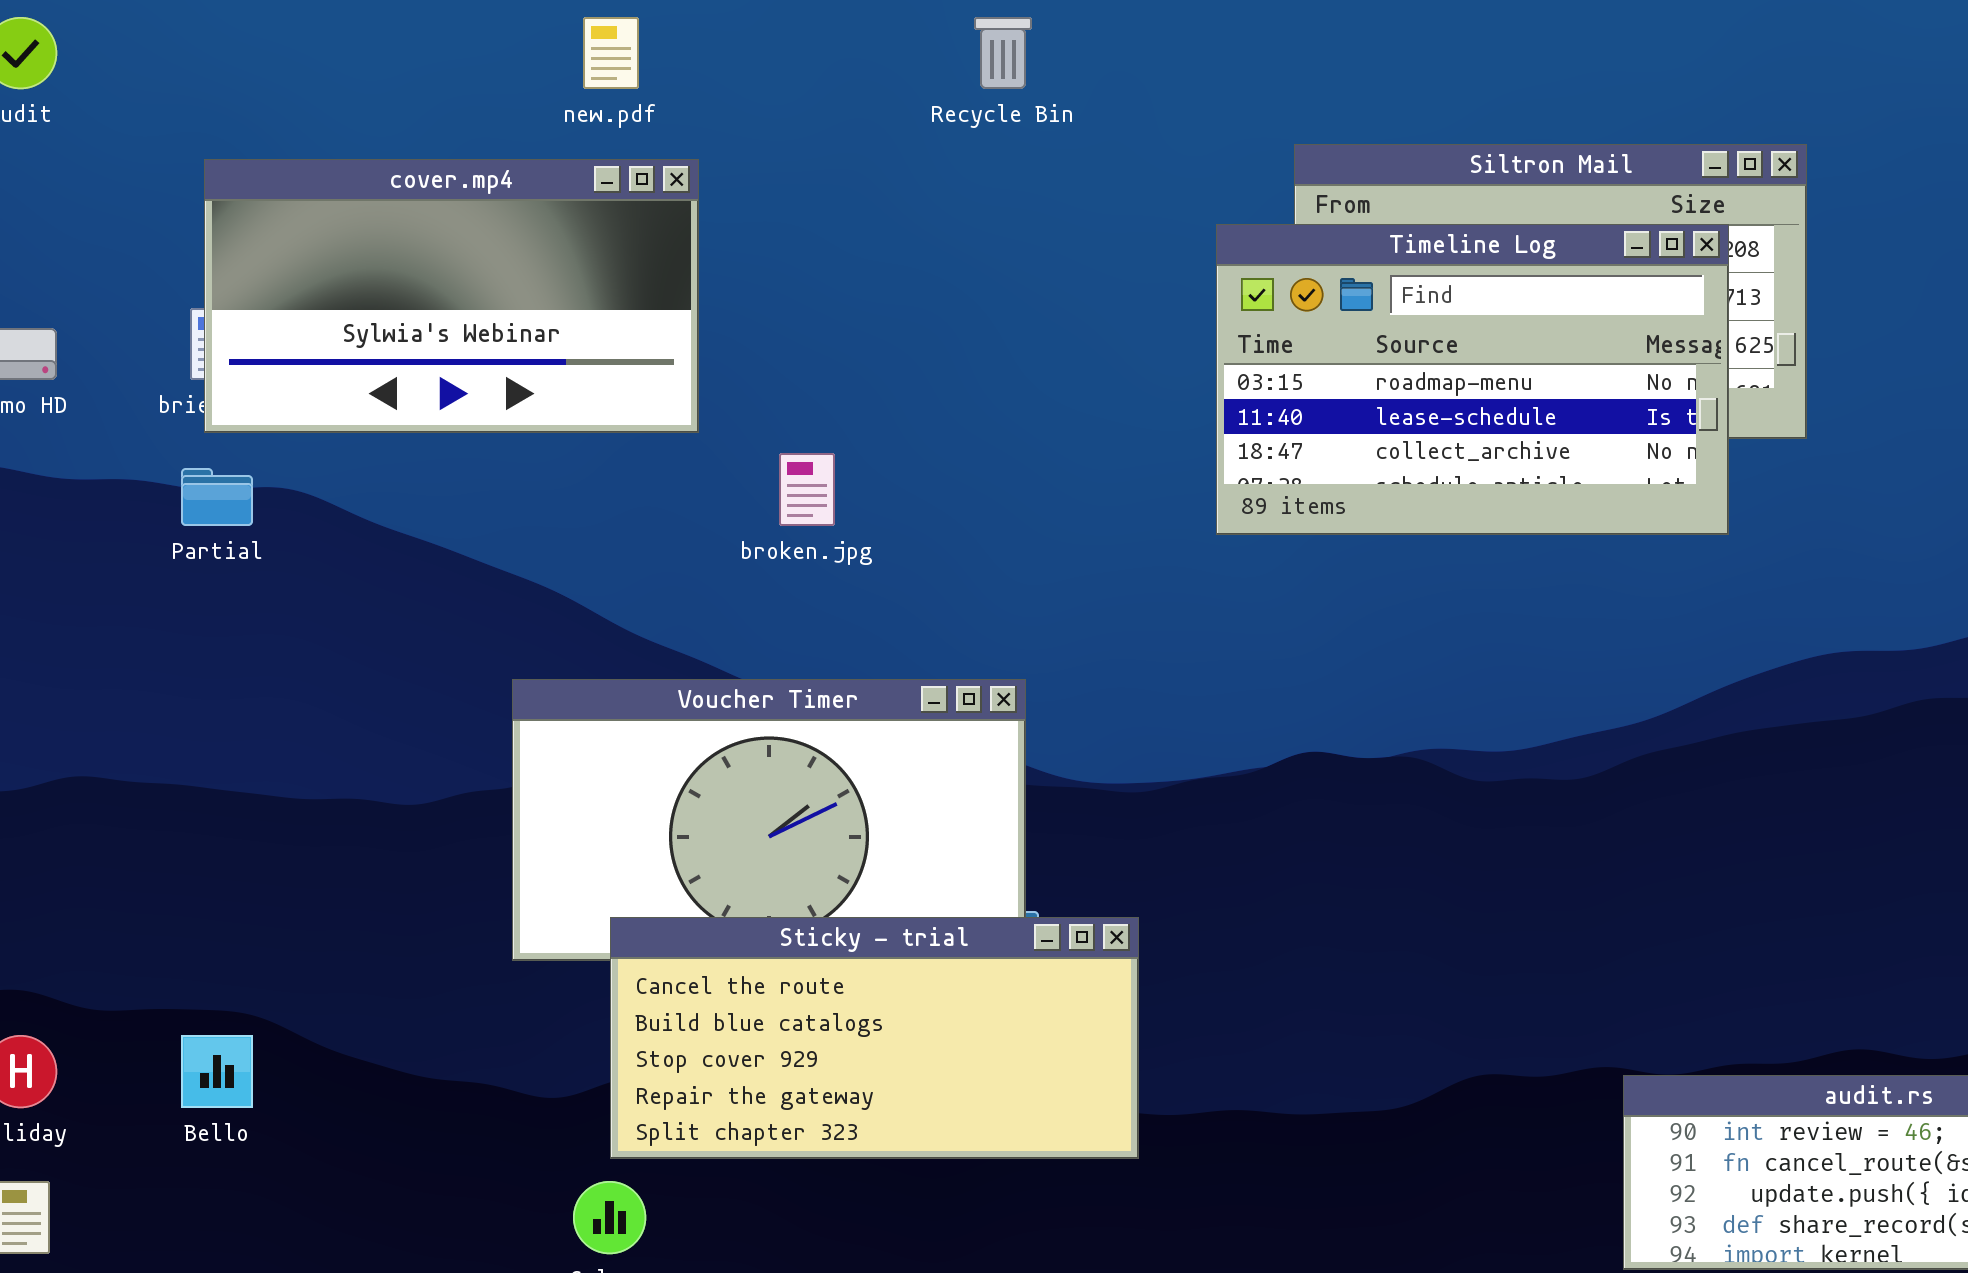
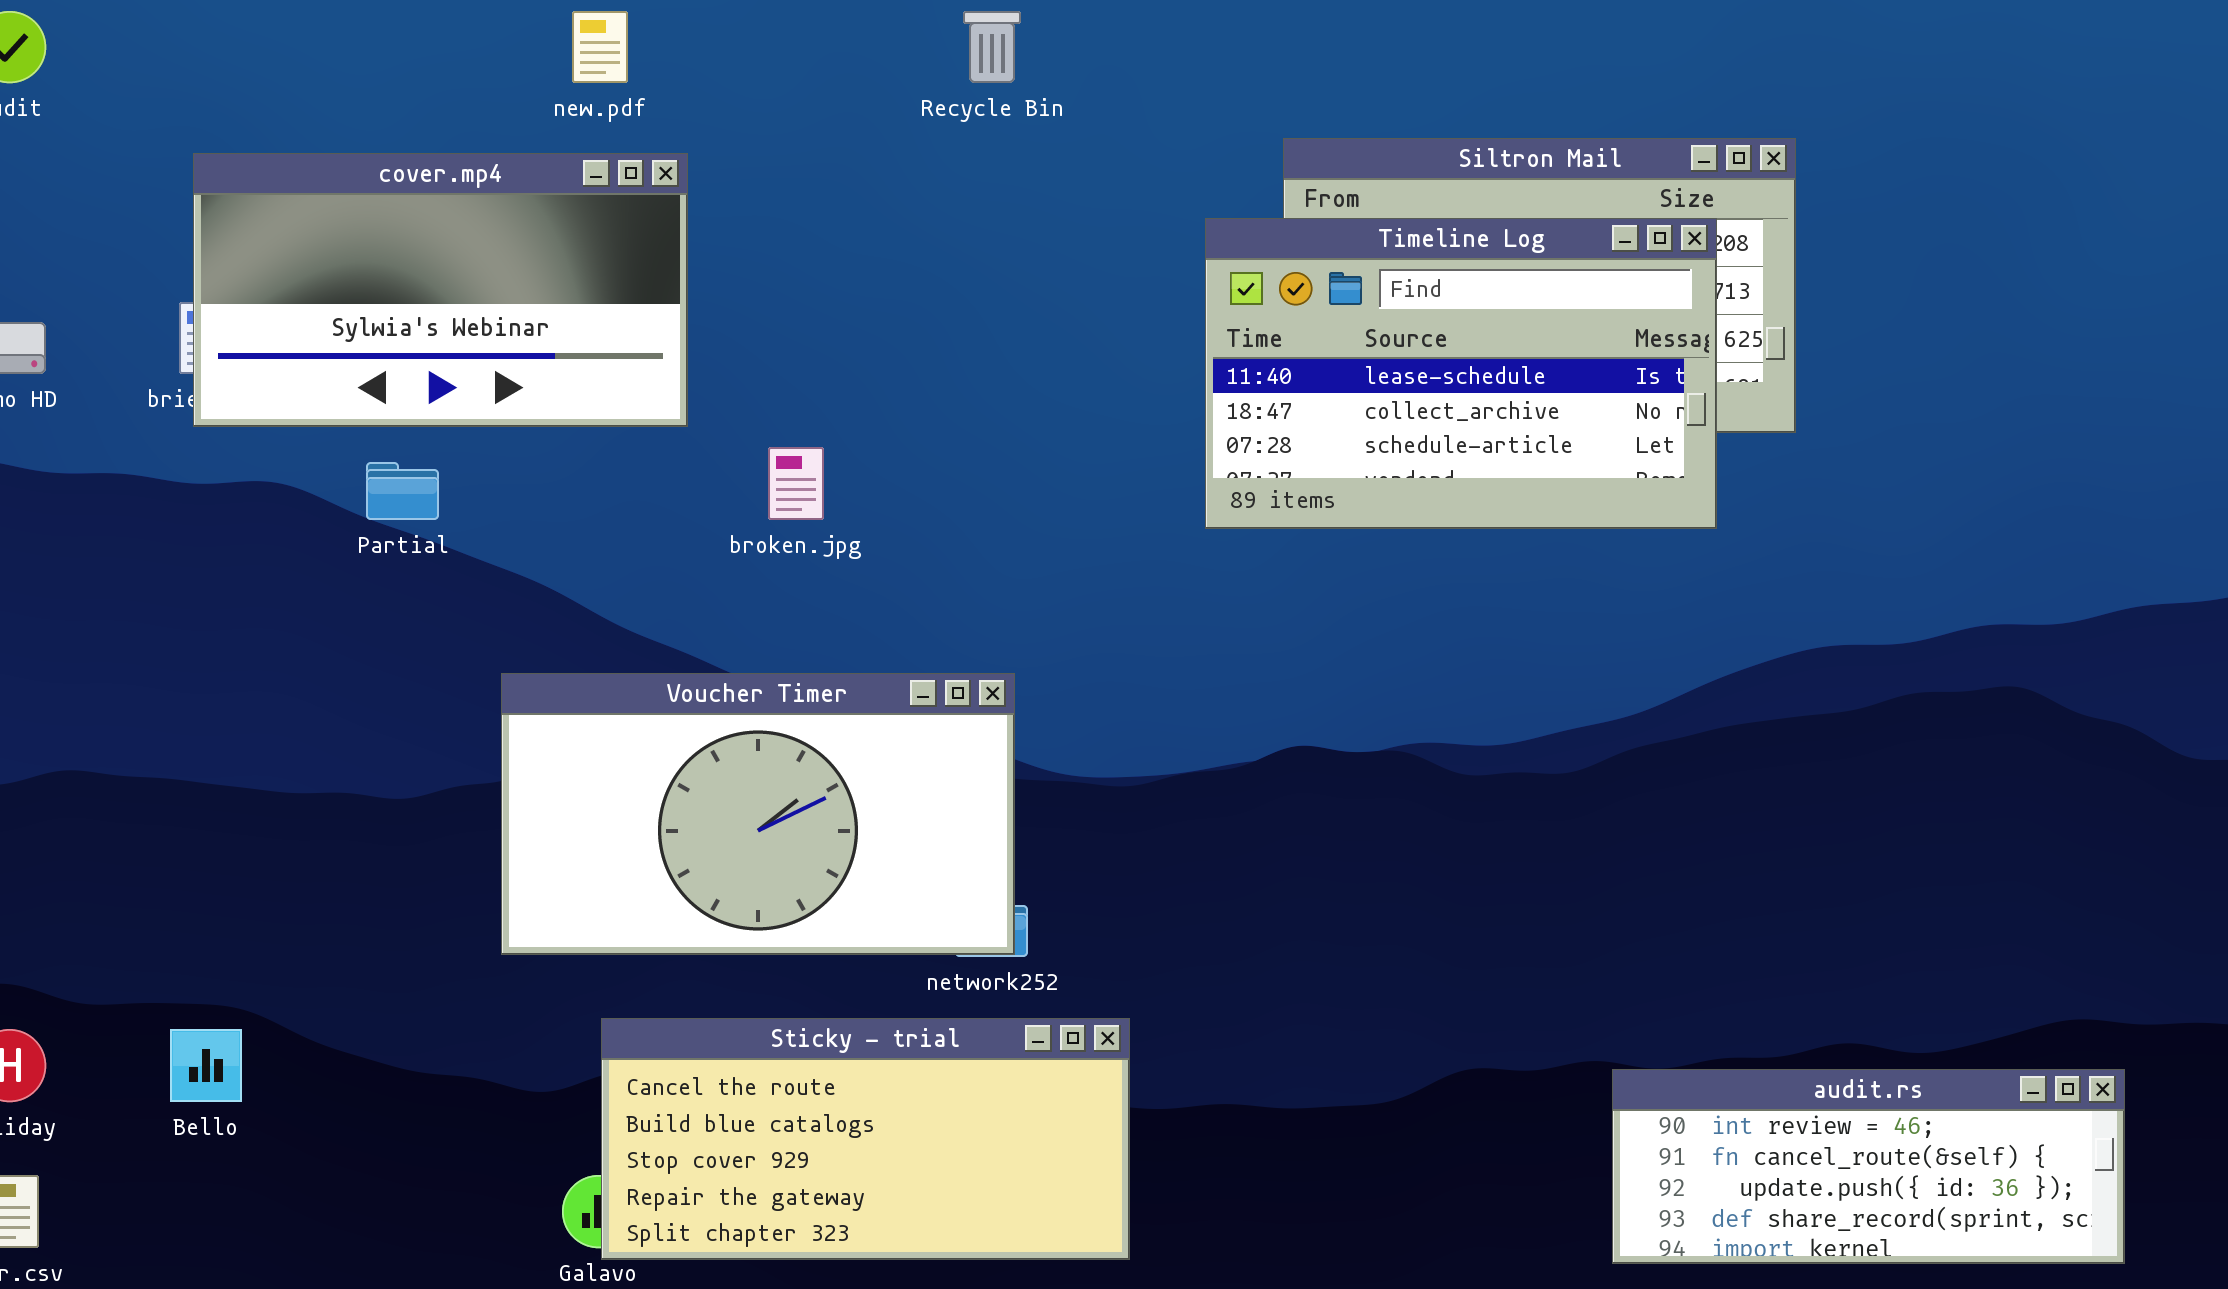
Timeline Log: [1216,224,1729,535] -> [1205,218,1717,529], scrolled down 1 row
Partial: [181,468,253,526] -> [366,462,439,520], moved
Sticky - trial: [610,917,1139,1159] -> [601,1018,1130,1260], moved

